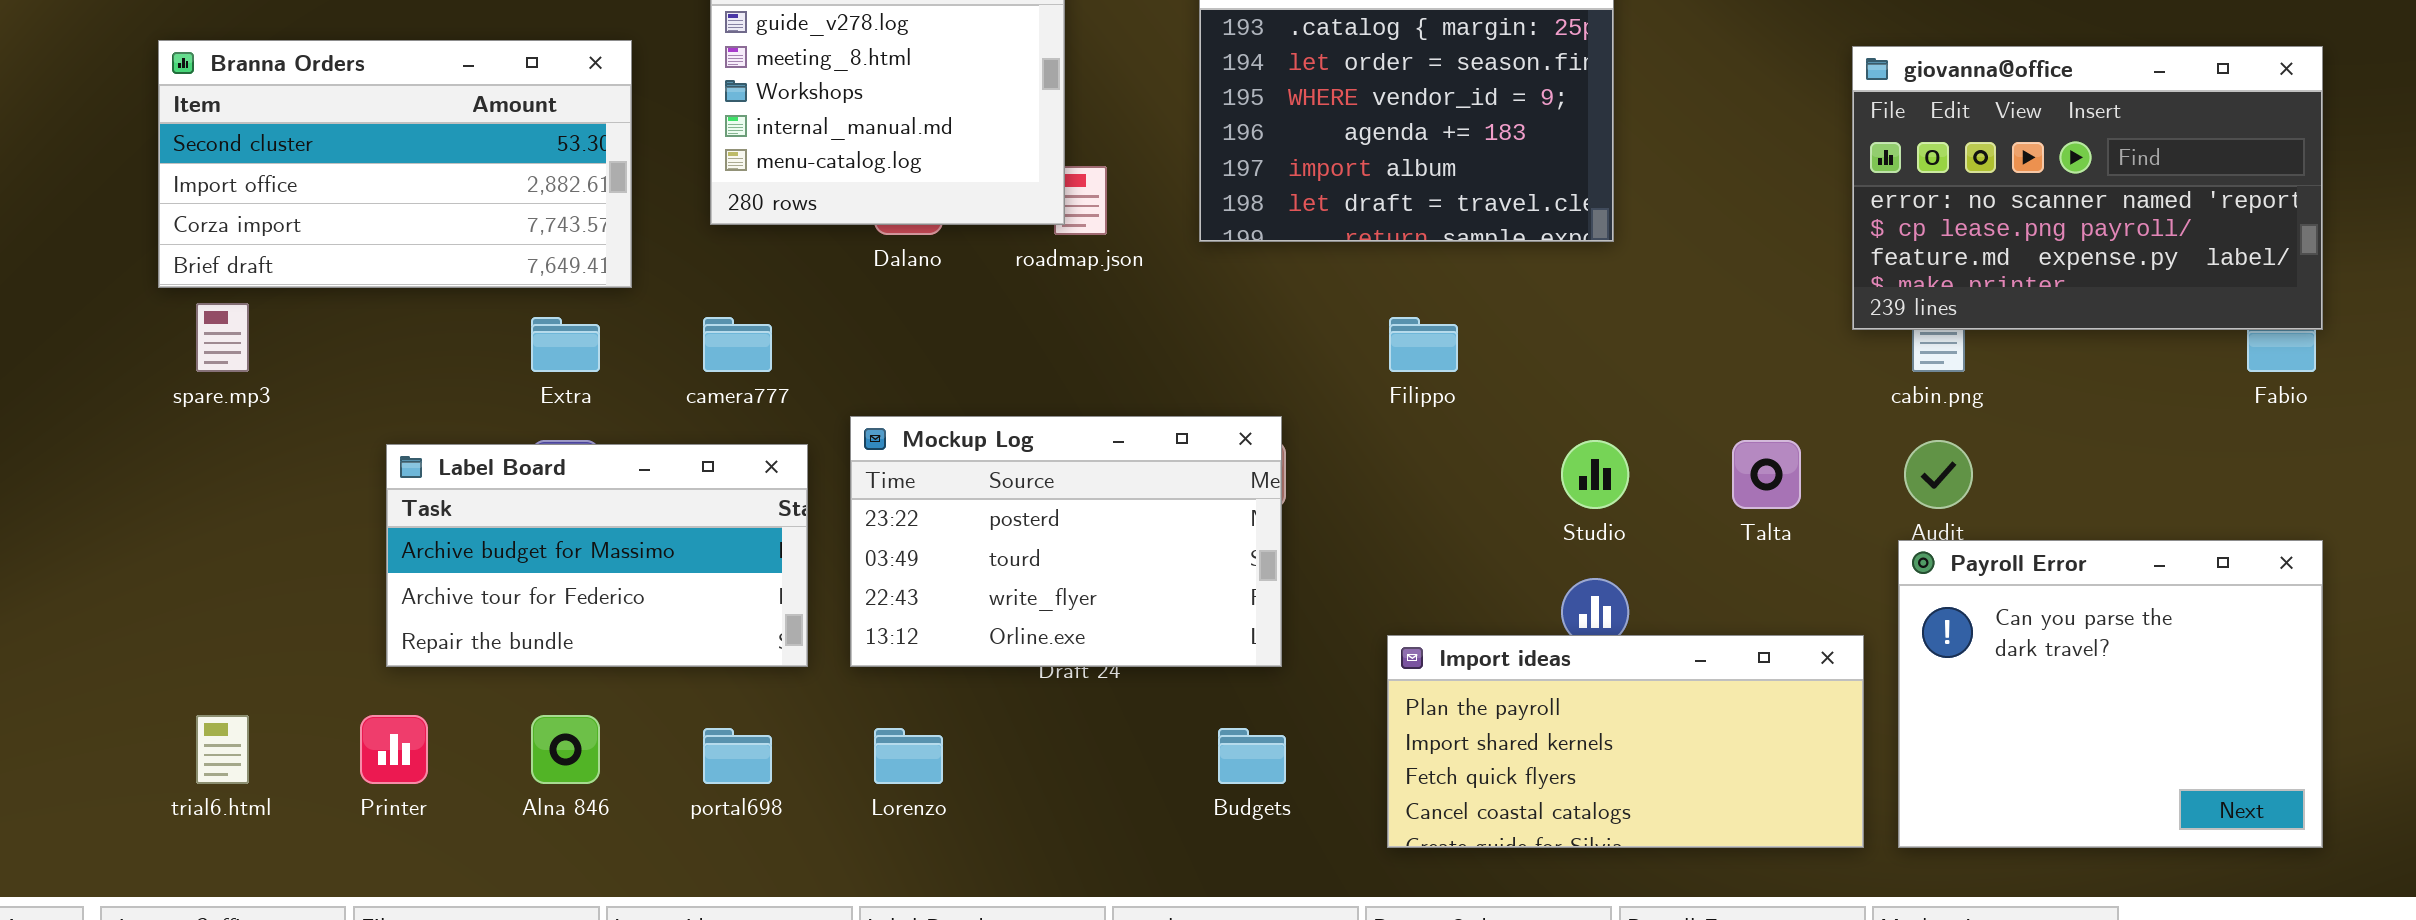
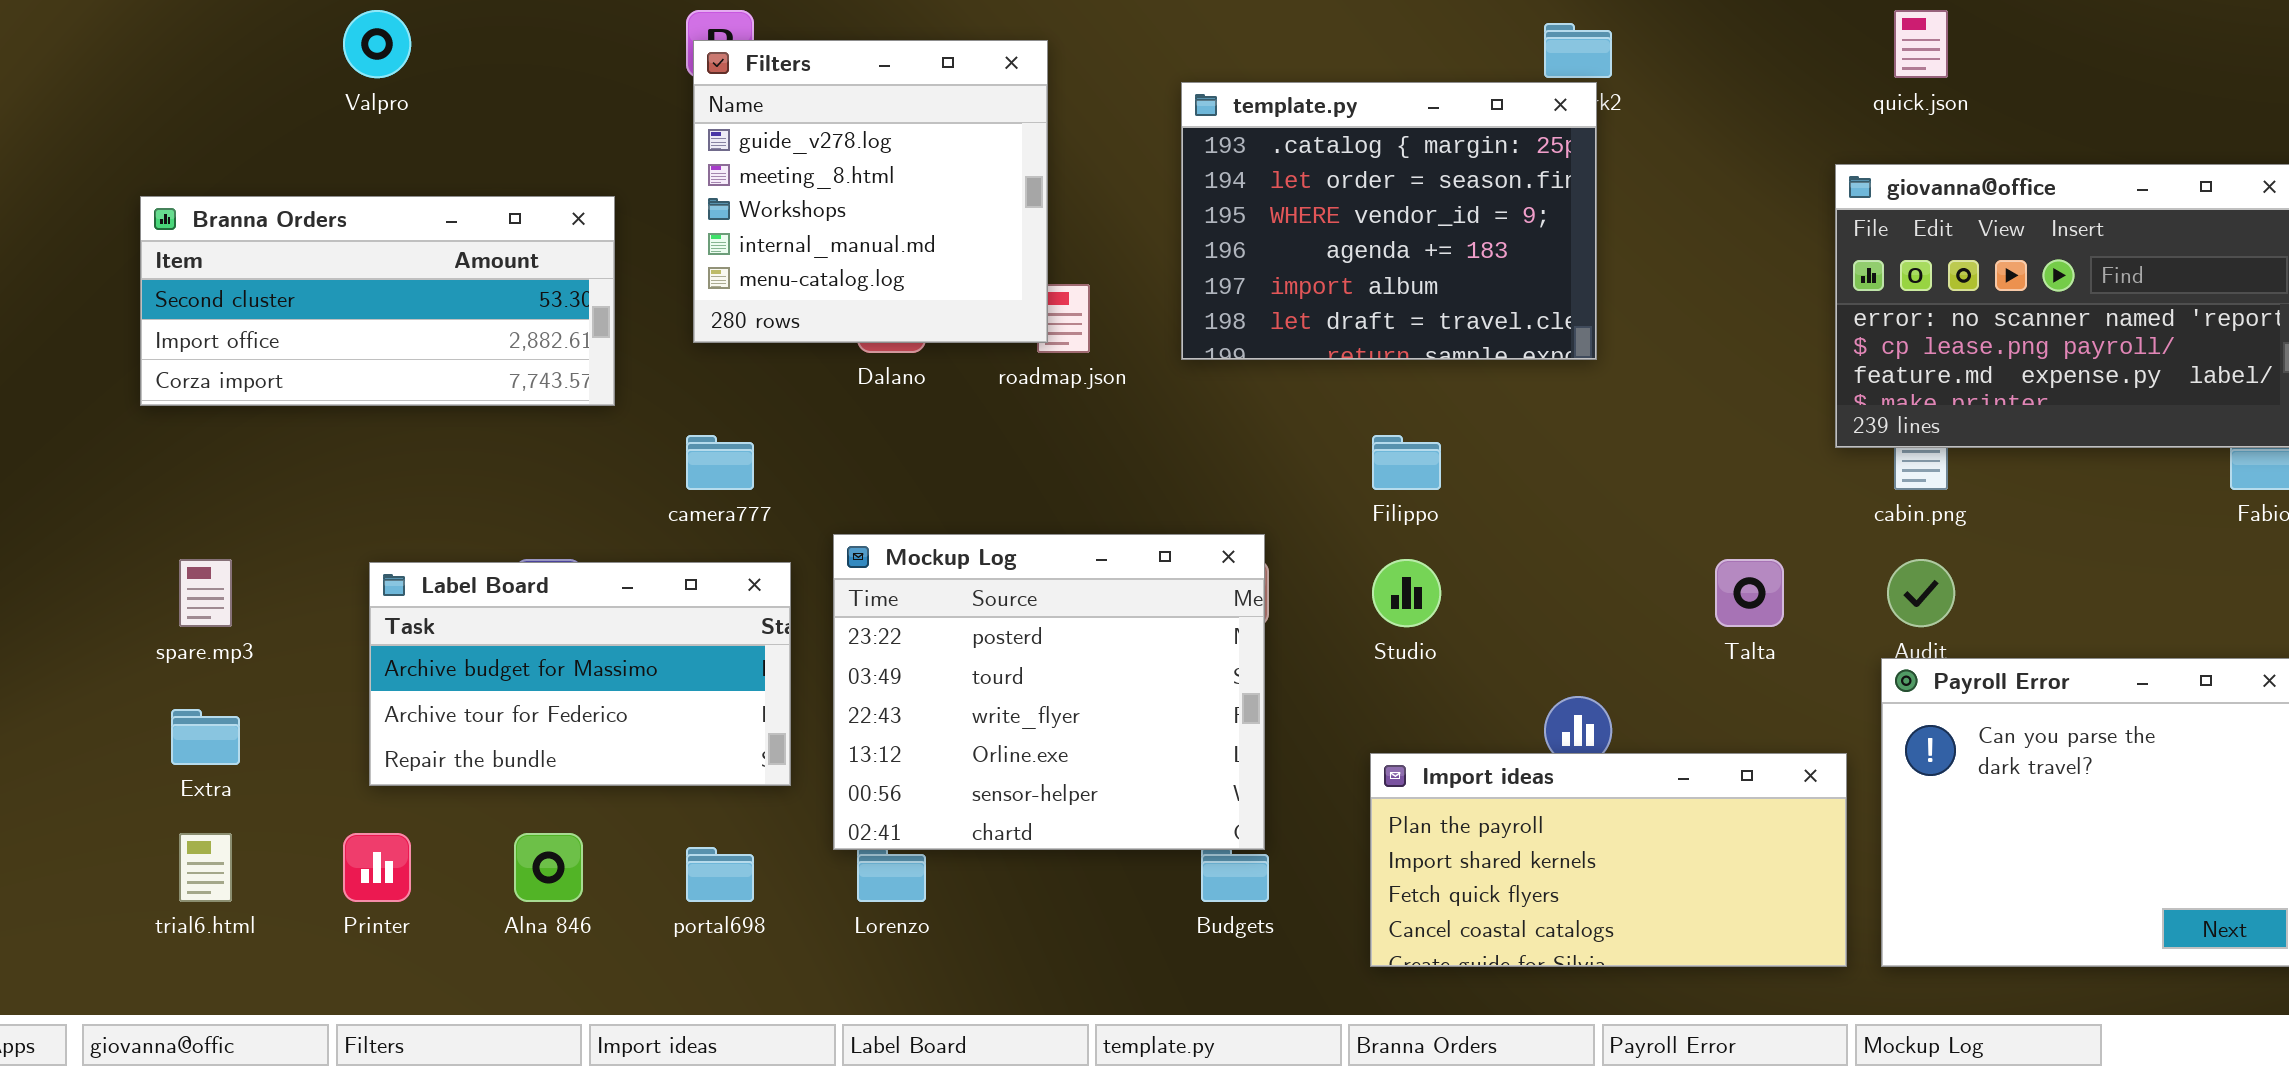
Branna Orders: [158,40,632,288] -> [140,196,615,406], resized
spare.mp3: [196,303,249,372] -> [179,559,232,627], moved
Extra: [531,317,600,372] -> [171,709,240,765], moved
Mockup Log: [850,416,1282,667] -> [833,534,1265,850], resized
Studio: [1561,440,1629,509] -> [1372,559,1441,627], moved

